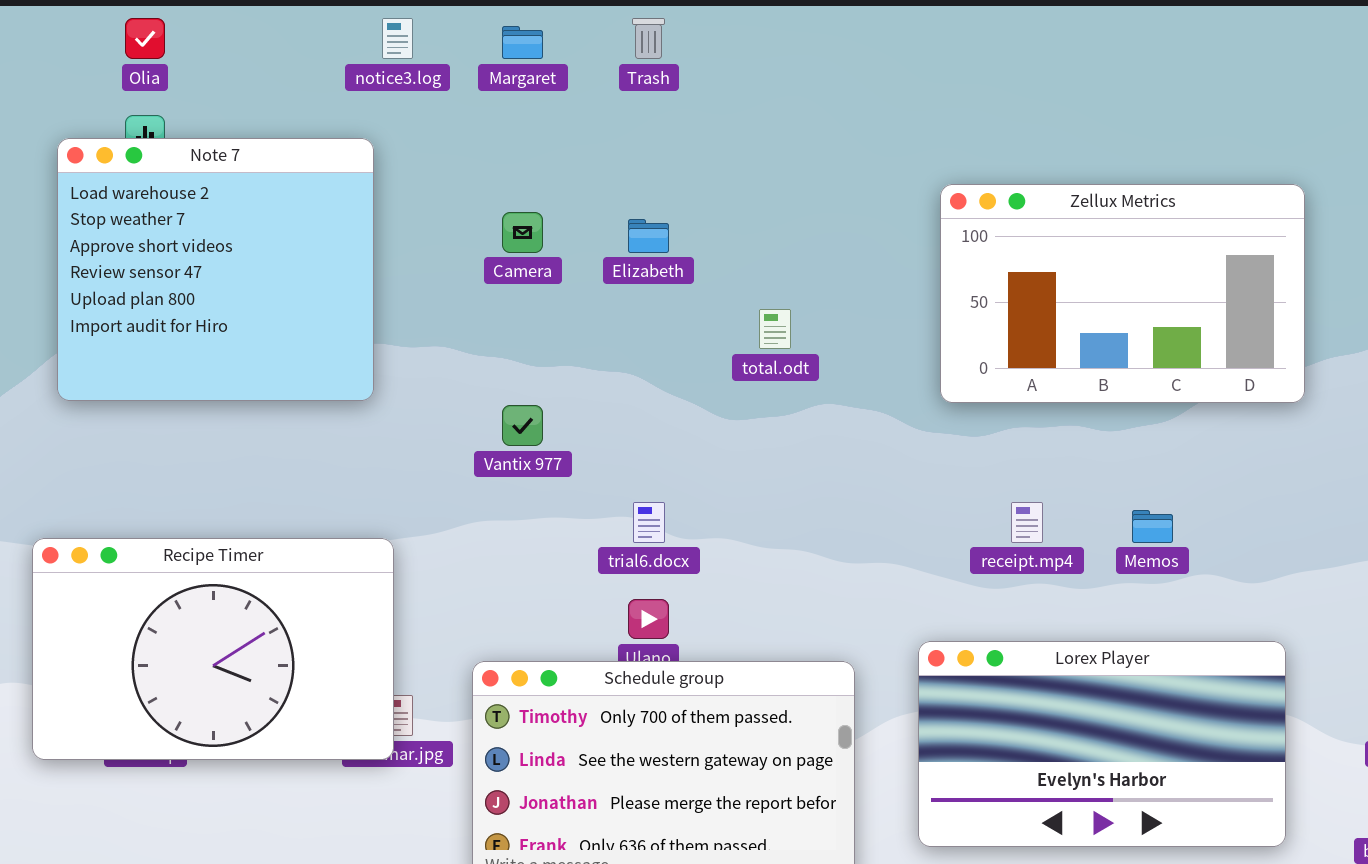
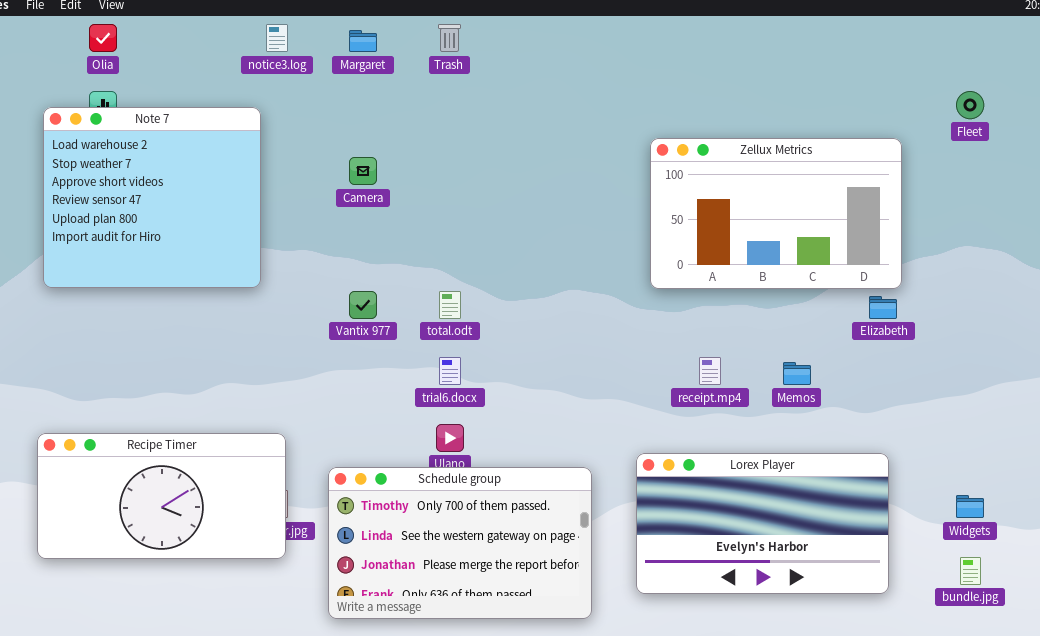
Elizabeth: [628,219,669,253] -> [869,296,897,319], moved
total.odt: [759,309,791,349] -> [439,291,461,319], moved
Recipe Timer: [32,538,394,760] -> [37,433,286,559], moved, resized

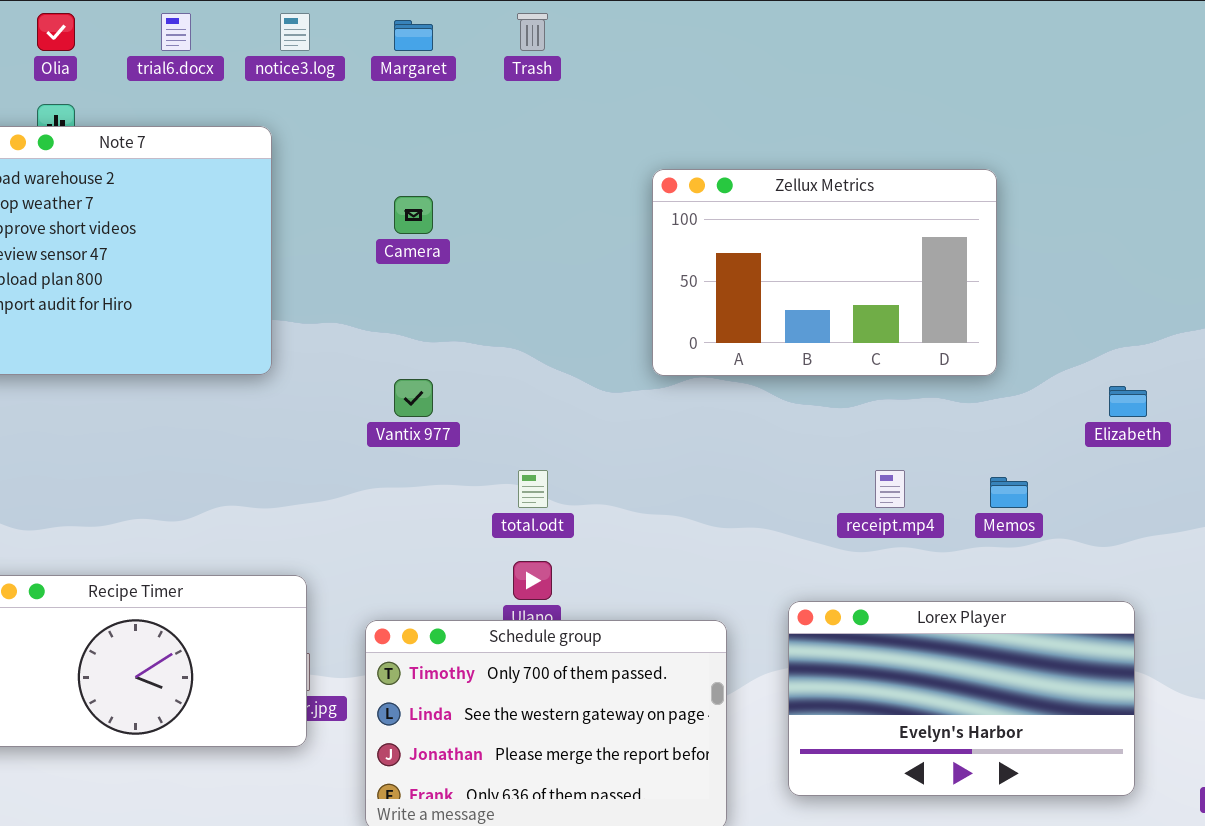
Zellux Metrics: [650,138,902,289] -> [652,169,997,376], moved
total.odt: [439,291,461,319] -> [518,470,548,508], moved
trial6.docx: [439,357,461,385] -> [161,13,191,51], moved

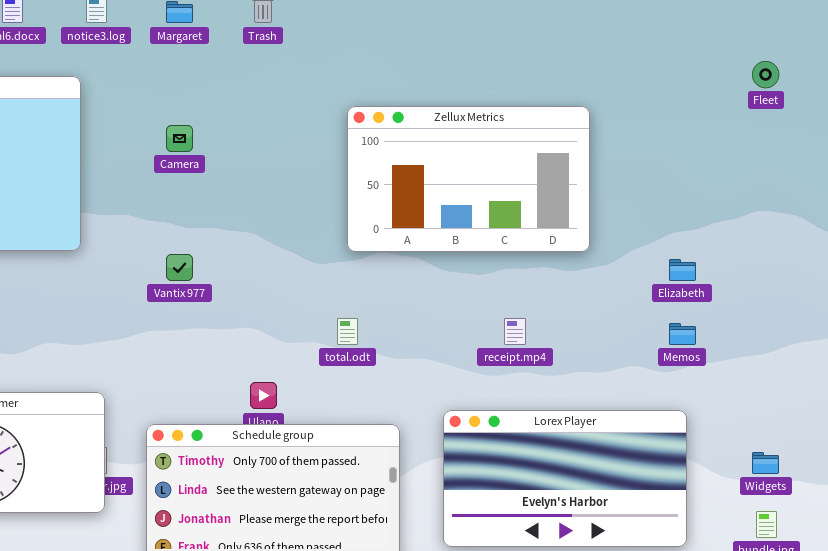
total.odt: [518,470,548,508] -> [337,318,358,345], moved
Memos: [990,477,1028,508] -> [669,323,696,345], moved

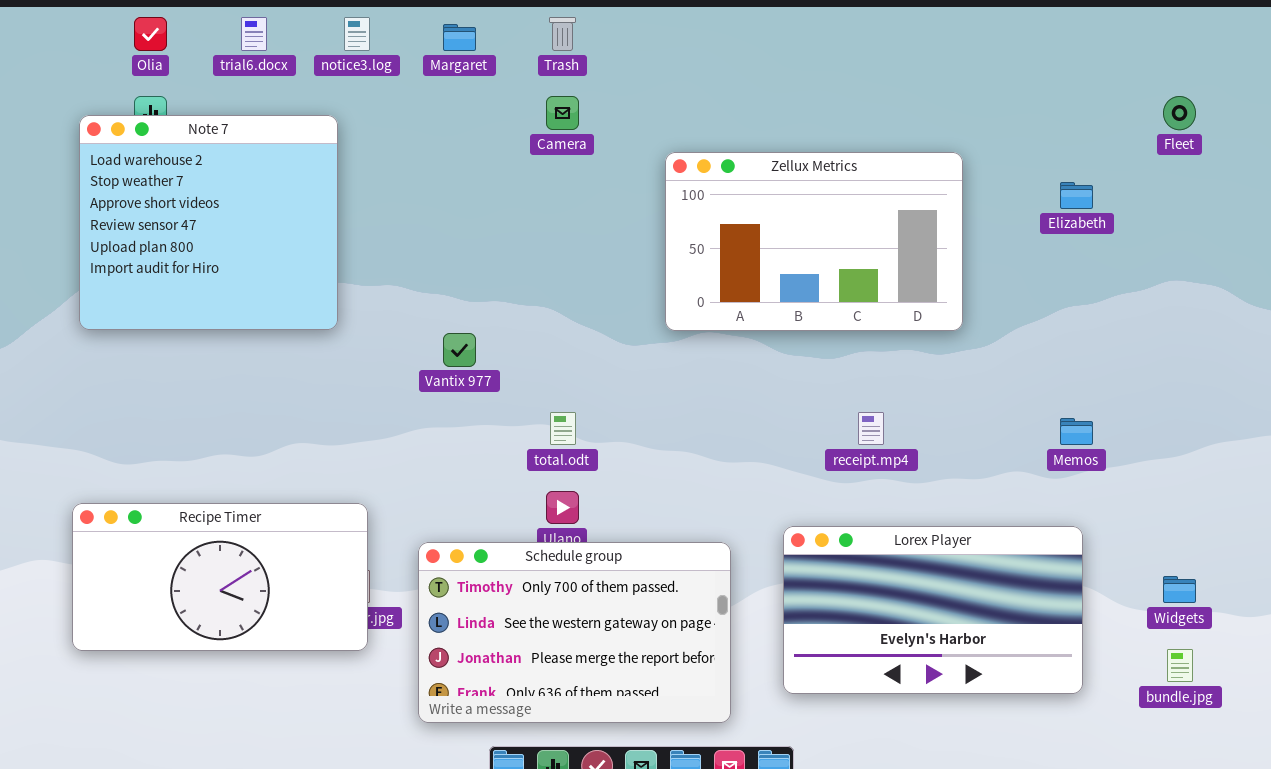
Camera: [166,125,193,152] -> [546,96,579,130], moved
Elizabeth: [669,259,696,281] -> [1060,182,1093,209], moved
total.odt: [337,318,358,345] -> [550,412,576,445], moved

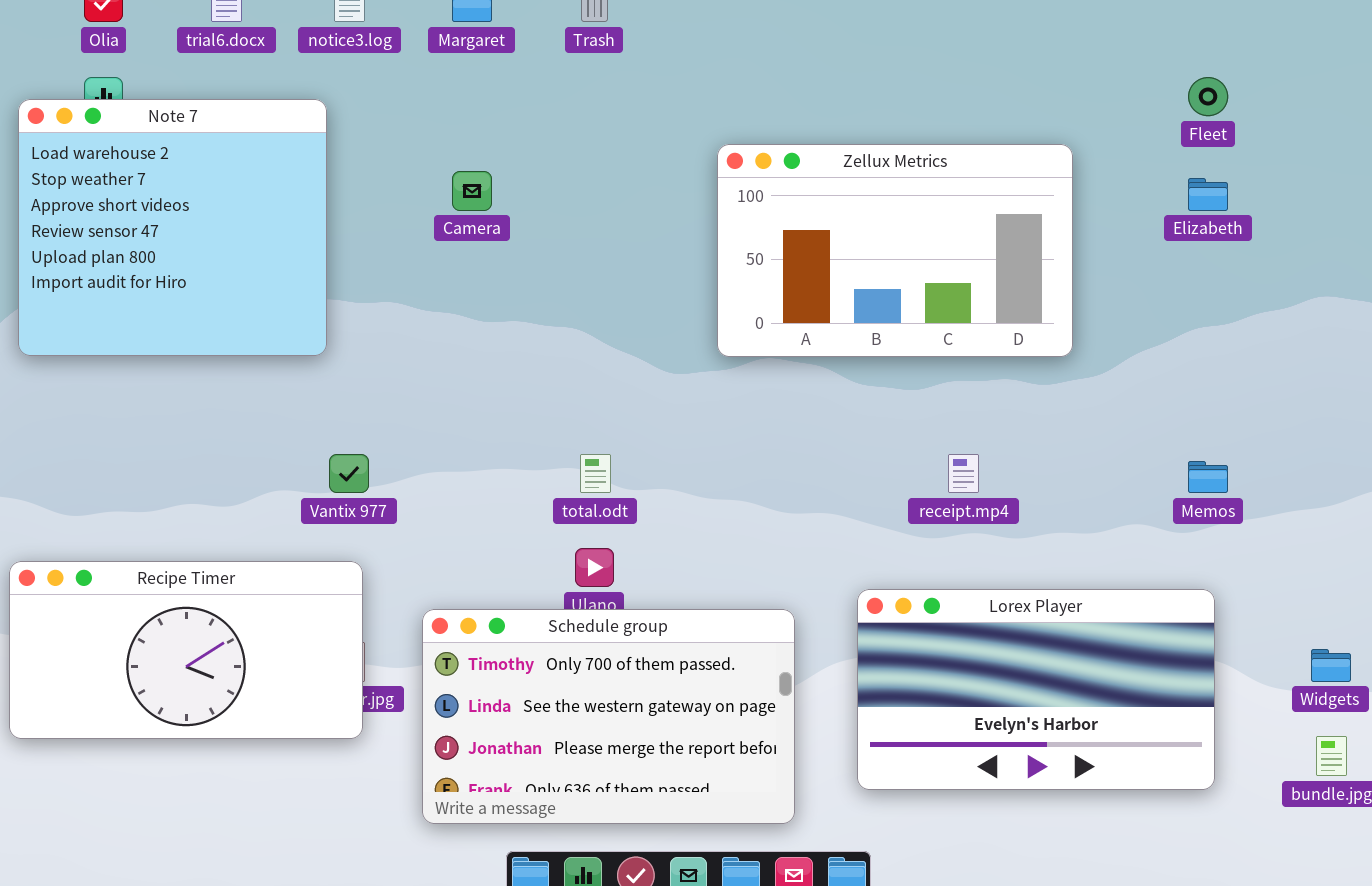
Camera: [546,96,579,130] -> [452,171,492,211], moved
Fleet: [1163,96,1196,130] -> [1188,77,1228,116], moved
Vantix 977: [443,333,476,367] -> [329,454,369,493], moved

